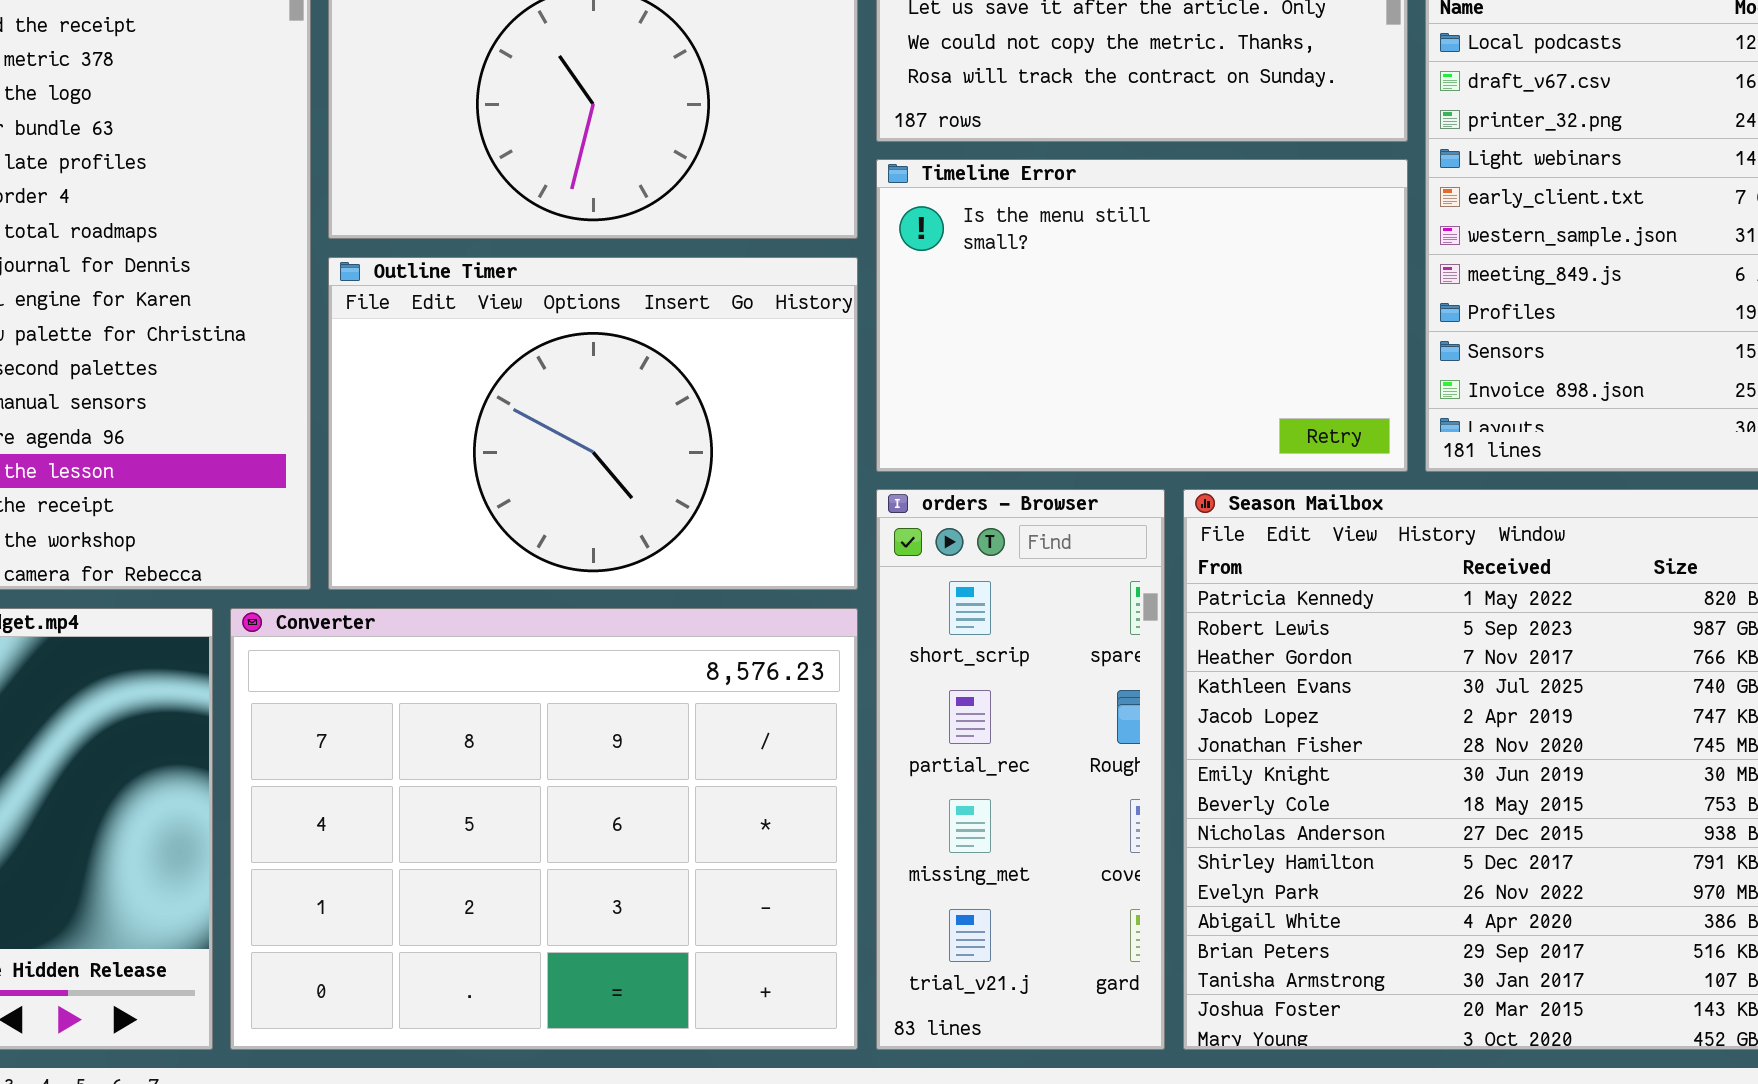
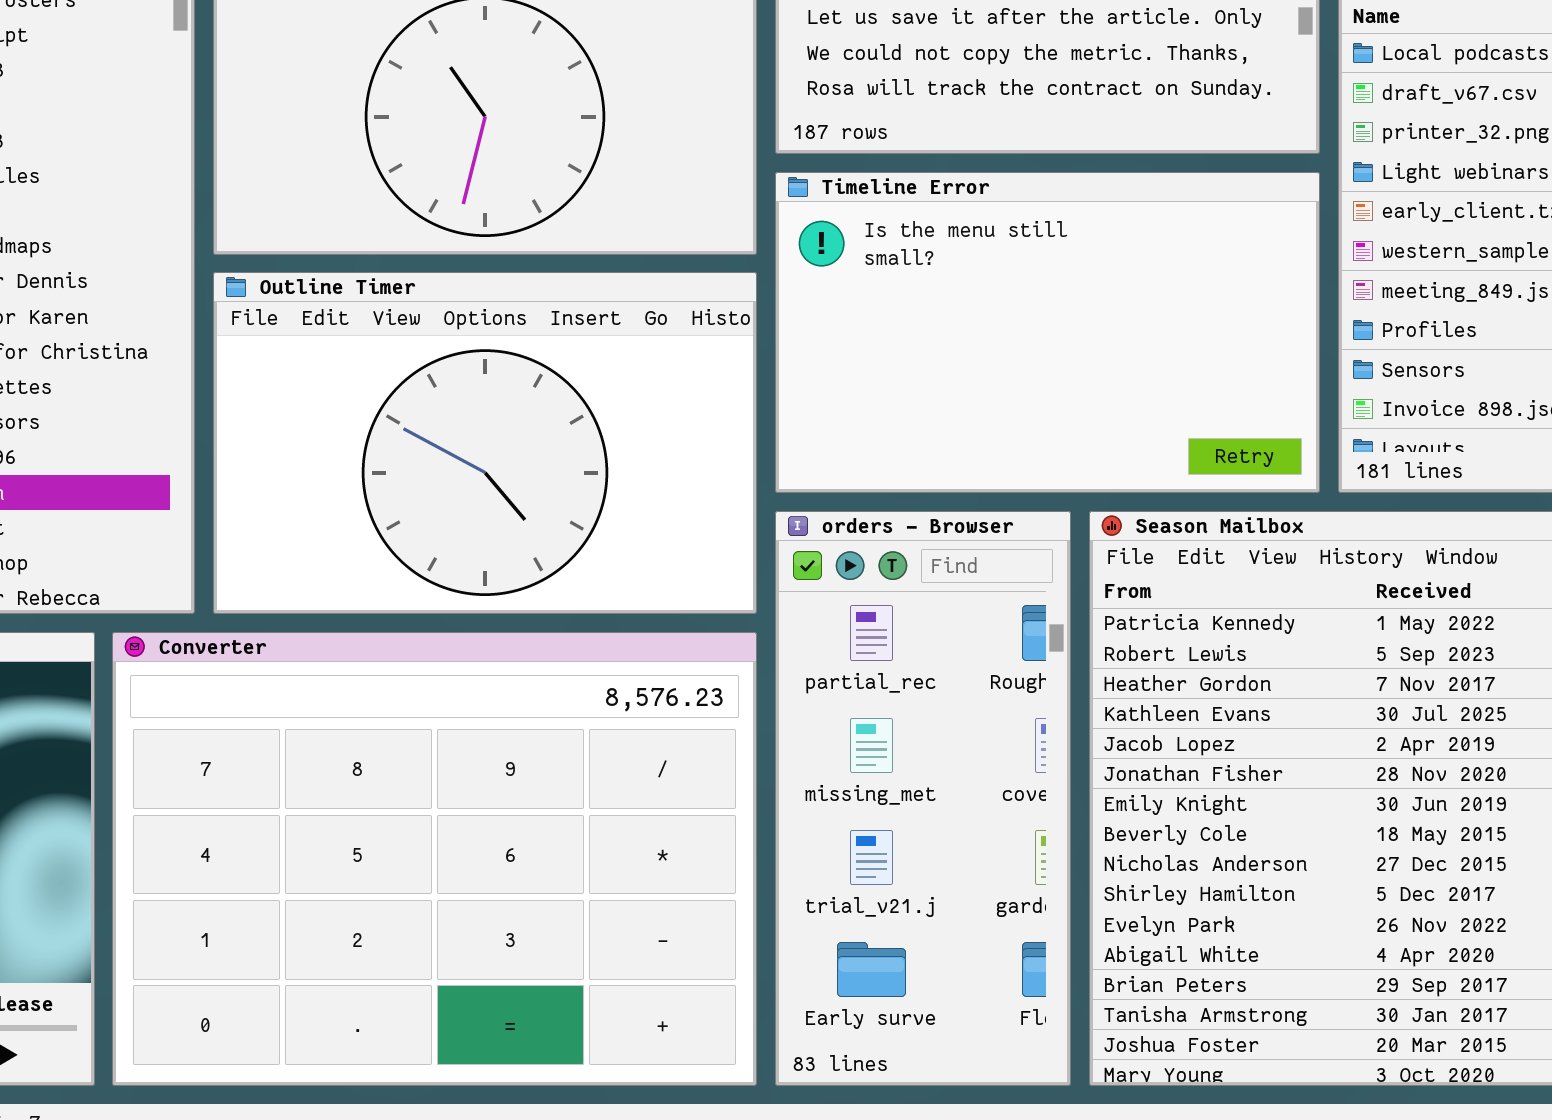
orders - Browser: [876,489,1165,1050] -> [775,511,1071,1086], scrolled down 1 row

